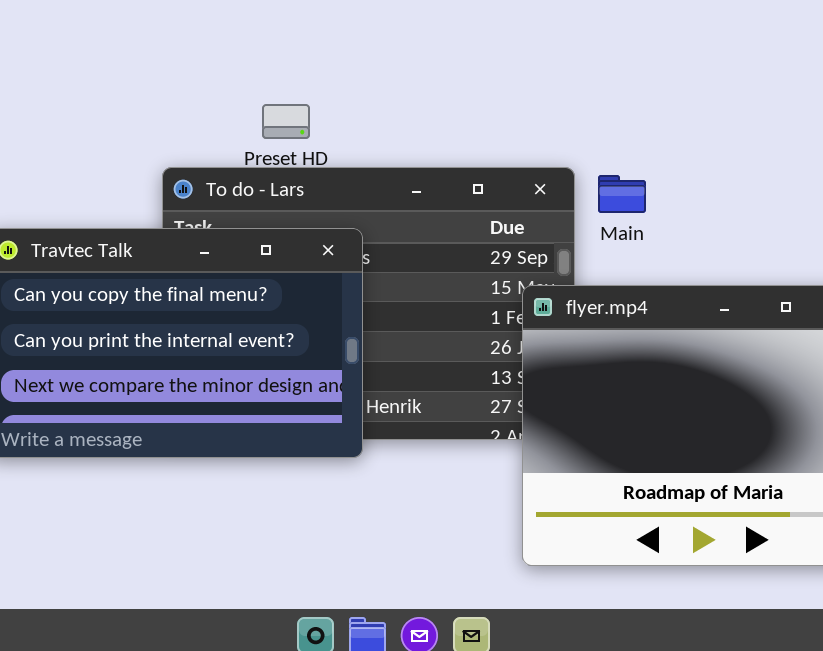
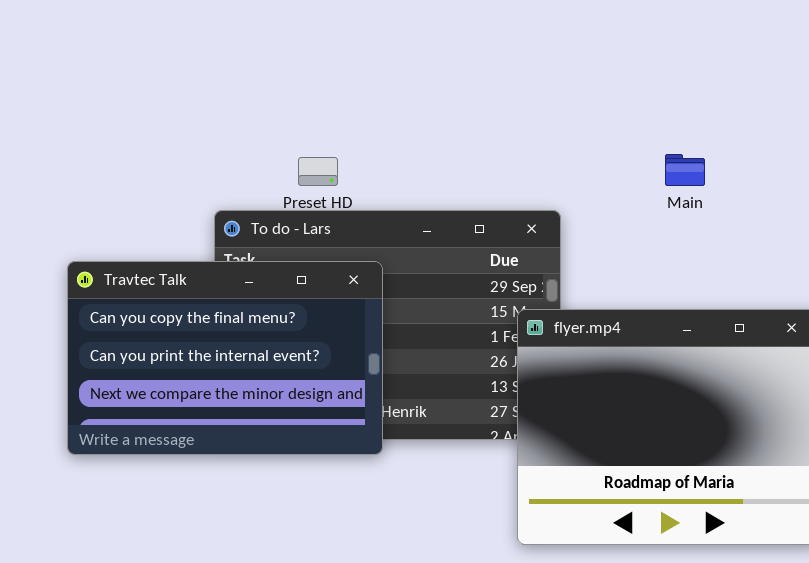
Main: [598,175,646,213] -> [665,154,705,186], moved

